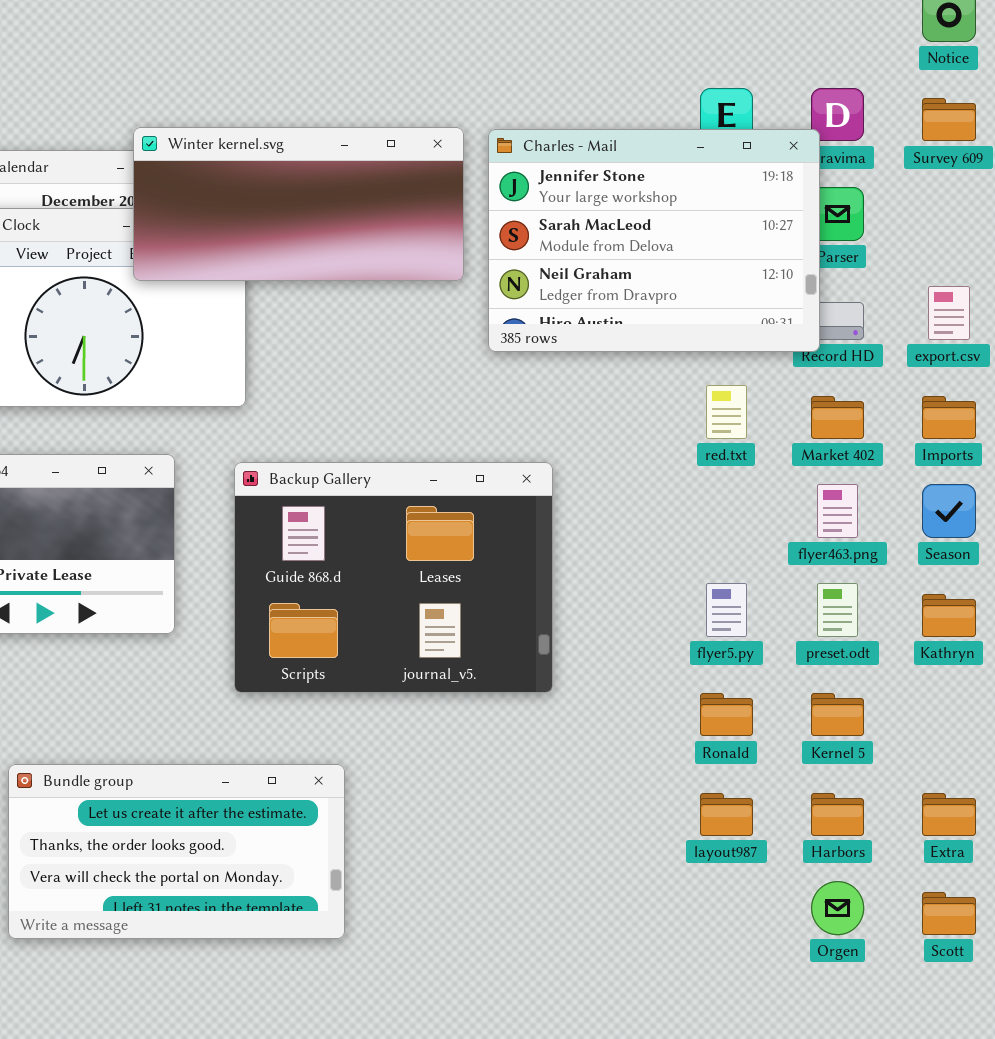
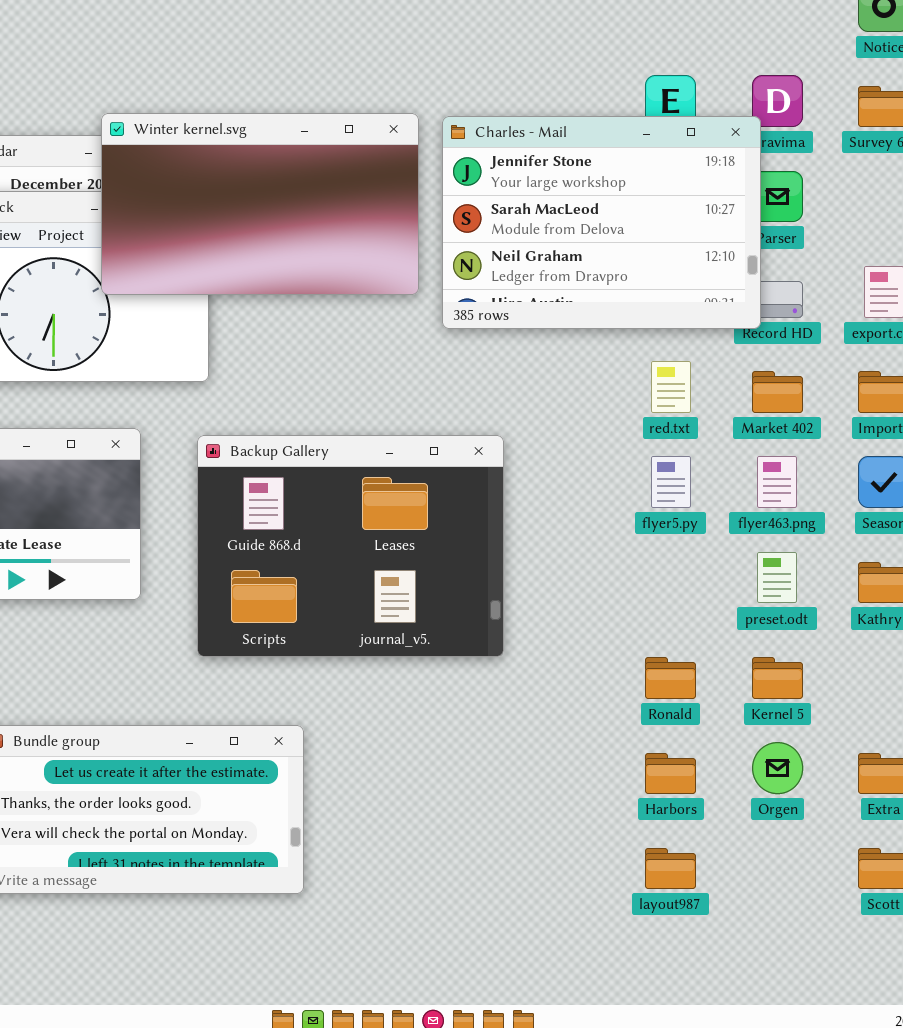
Winter kernel.svg: [133,127,464,281] -> [101,113,419,295], resized
flyer5.py: [706,583,747,637] -> [651,456,691,508], moved
layout987: [700,793,753,836] -> [645,848,696,889], moved
Harbors: [811,793,864,836] -> [645,753,696,794], moved
Orgen: [811,881,864,935] -> [752,742,803,794], moved

